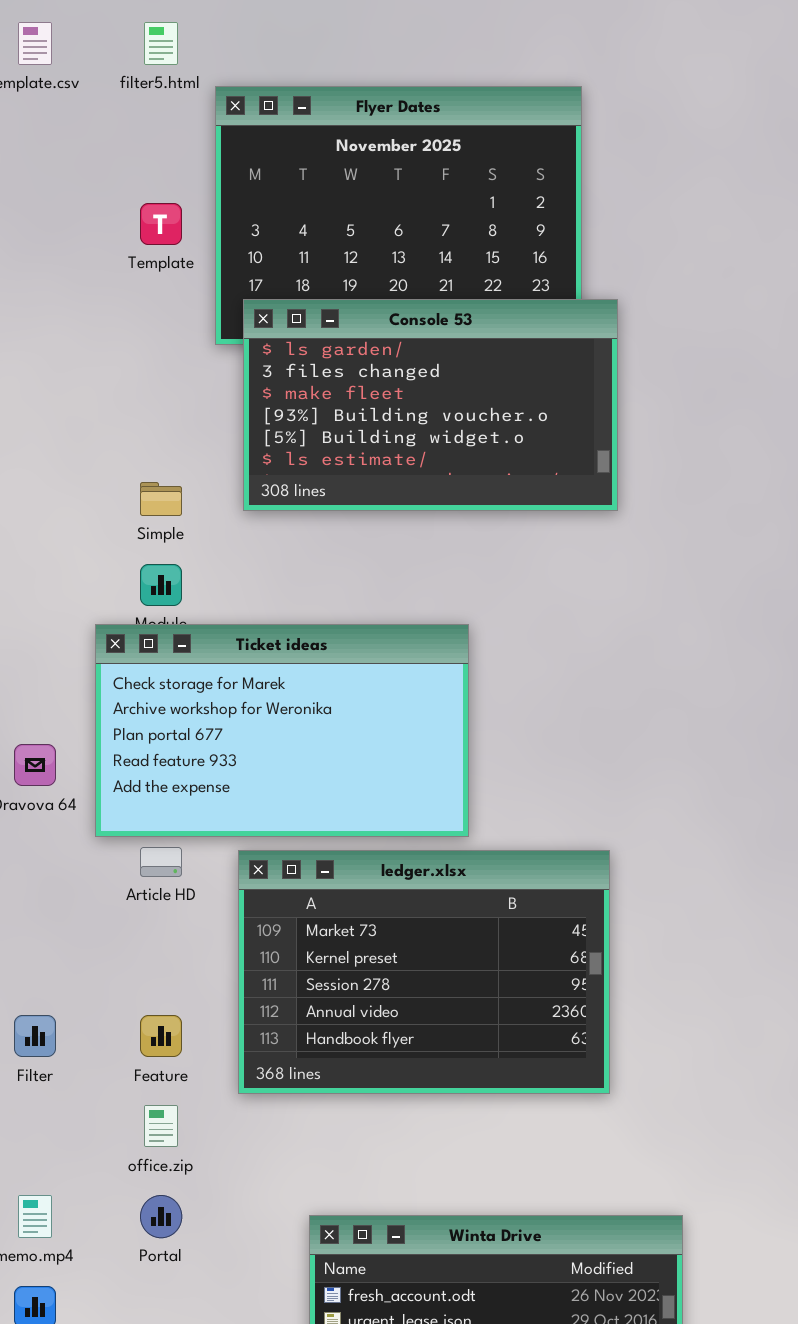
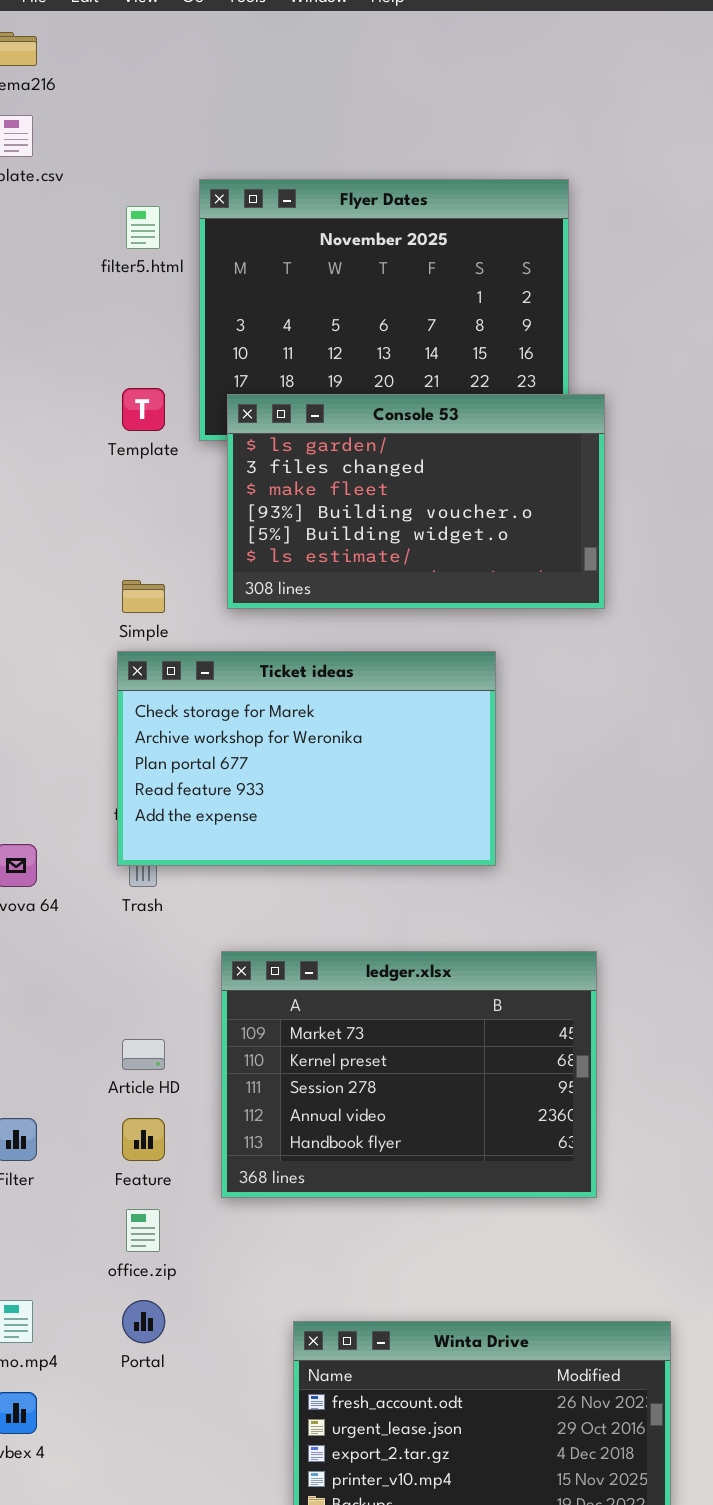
filter5.html: [144,22,178,65] -> [126,206,160,249], moved
Template: [140,203,182,245] -> [122,388,165,431], moved
Ticket ideas: [95,624,469,837] -> [117,651,496,866], moved
Article HD: [140,847,182,877] -> [122,1039,165,1070], moved

